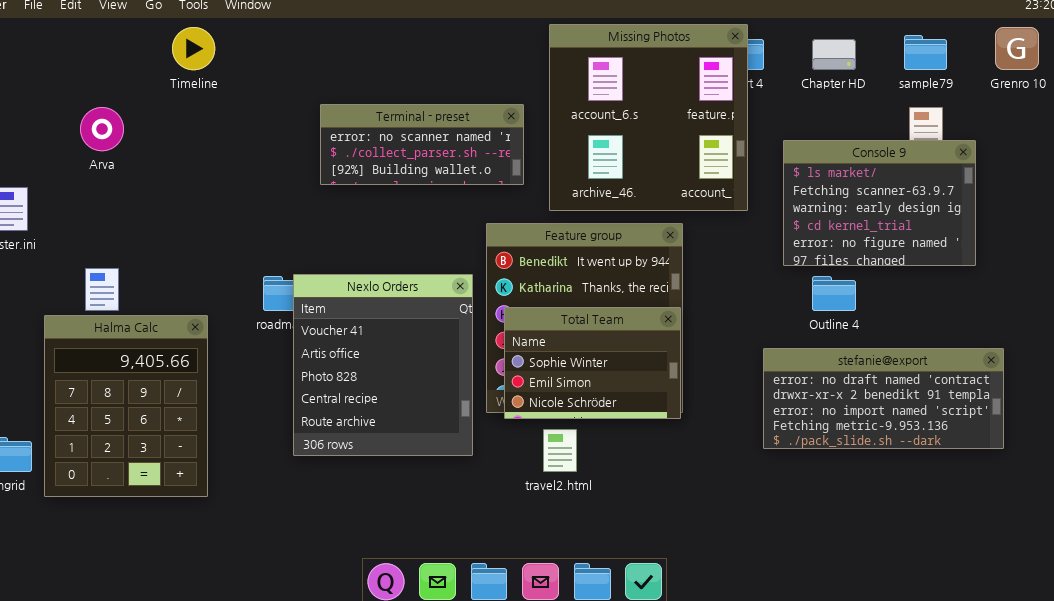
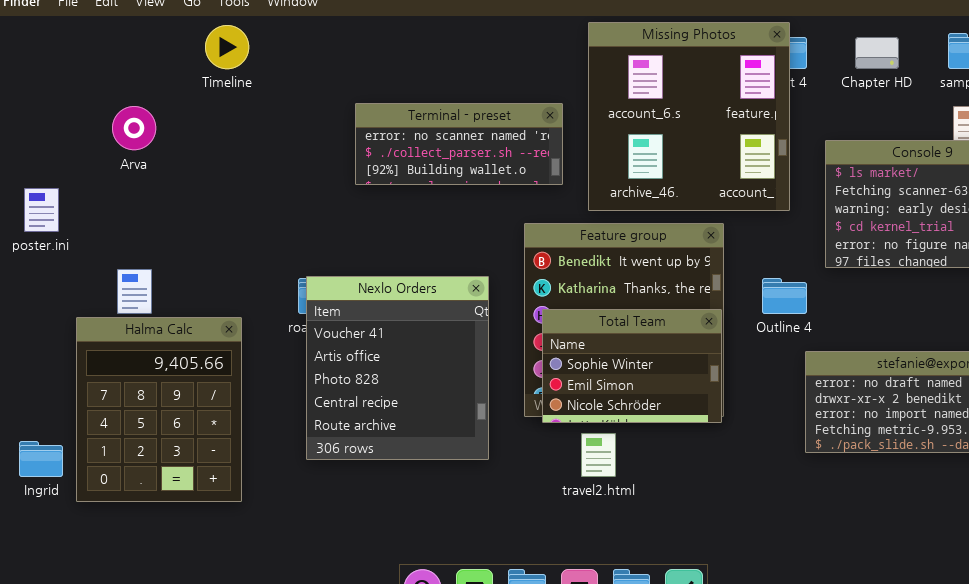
Nexlo Orders: [293,274,473,456] -> [306,276,489,460], moved
Outline 4: [812,276,856,311] -> [762,278,807,314], moved

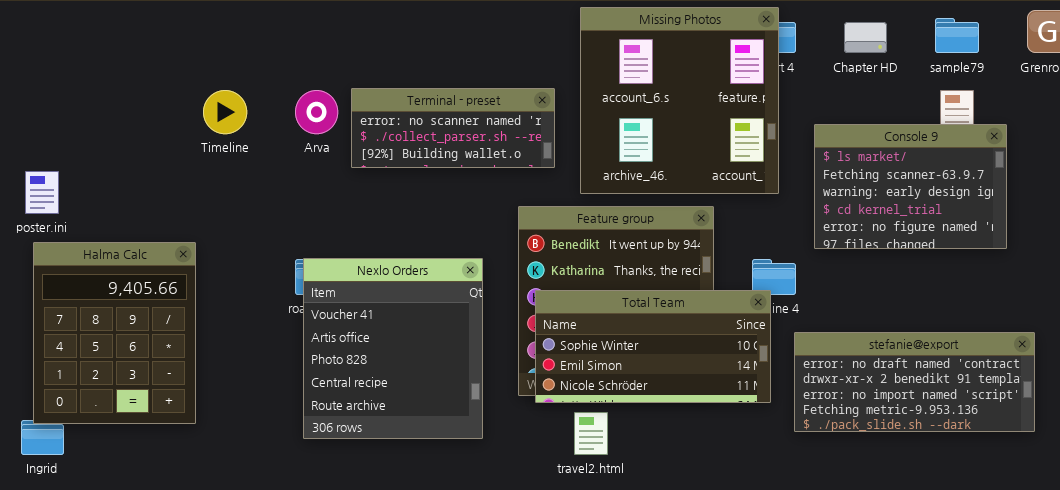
Timeline: [205,25,249,69] -> [203,90,247,134], moved
Arva: [112,106,156,150] -> [295,90,338,134], moved
Total Team: [542,309,722,423] -> [535,290,771,403], resized
Halma Calc: [76,317,242,502] -> [33,242,196,424], moved

